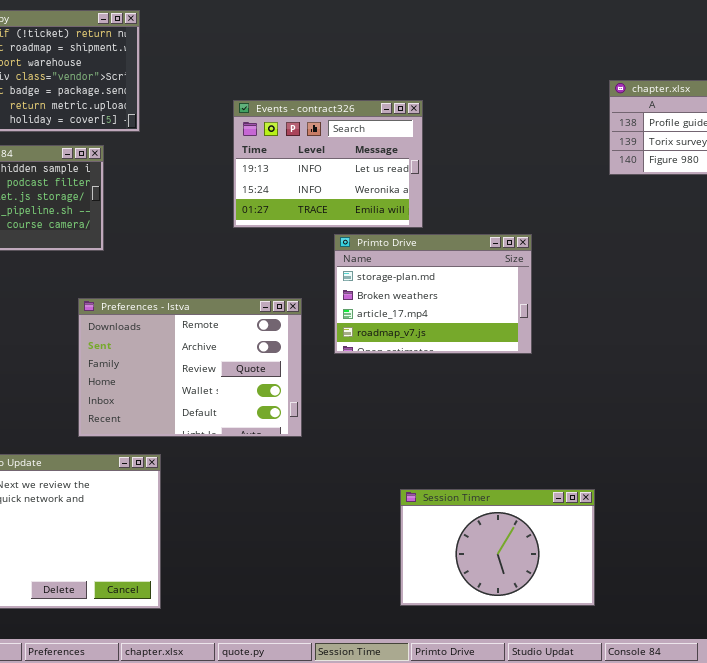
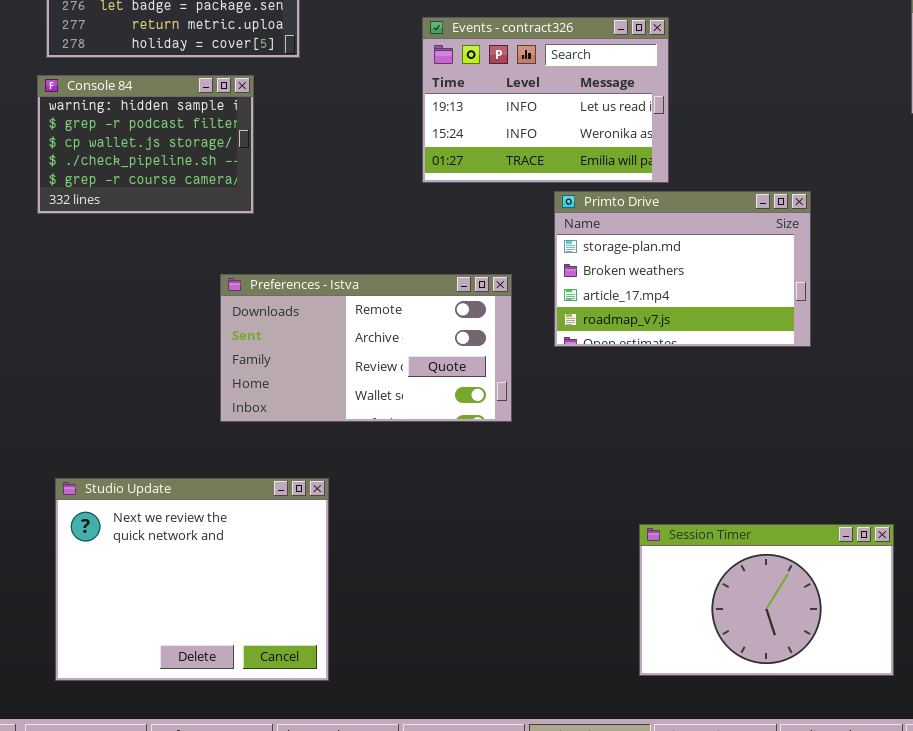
Preferences - Istva: [78,298,302,437] -> [220,274,512,422], resized

